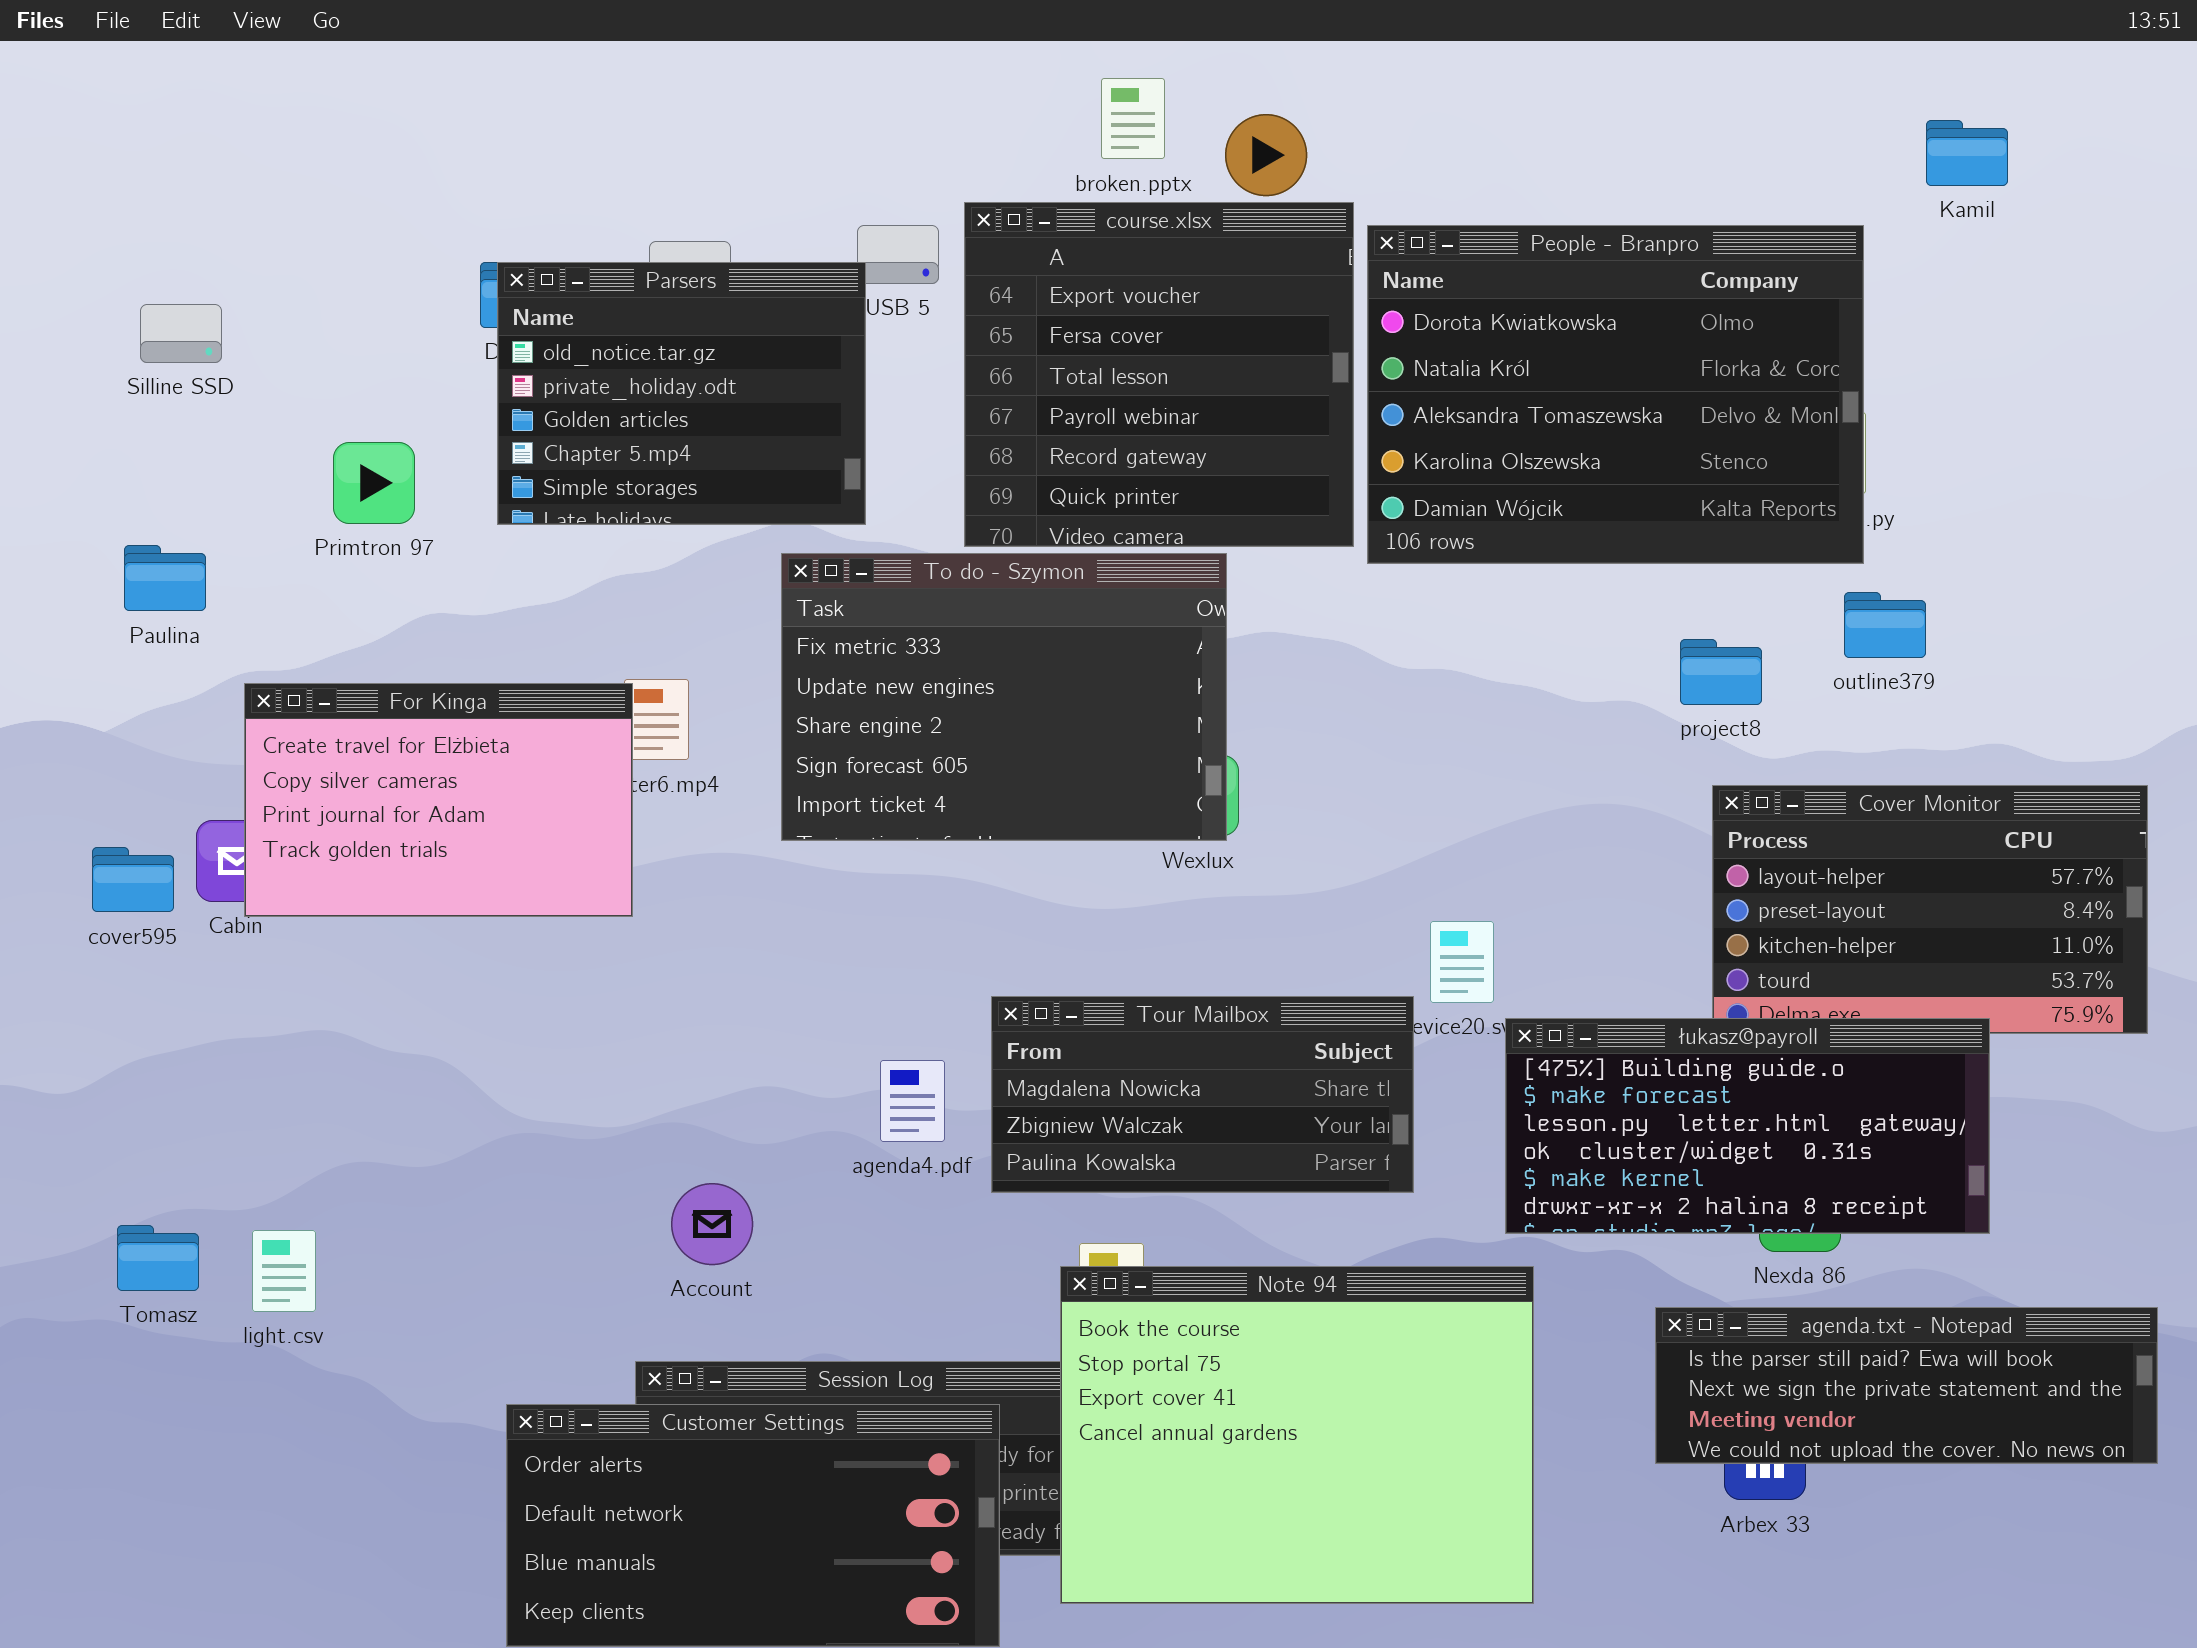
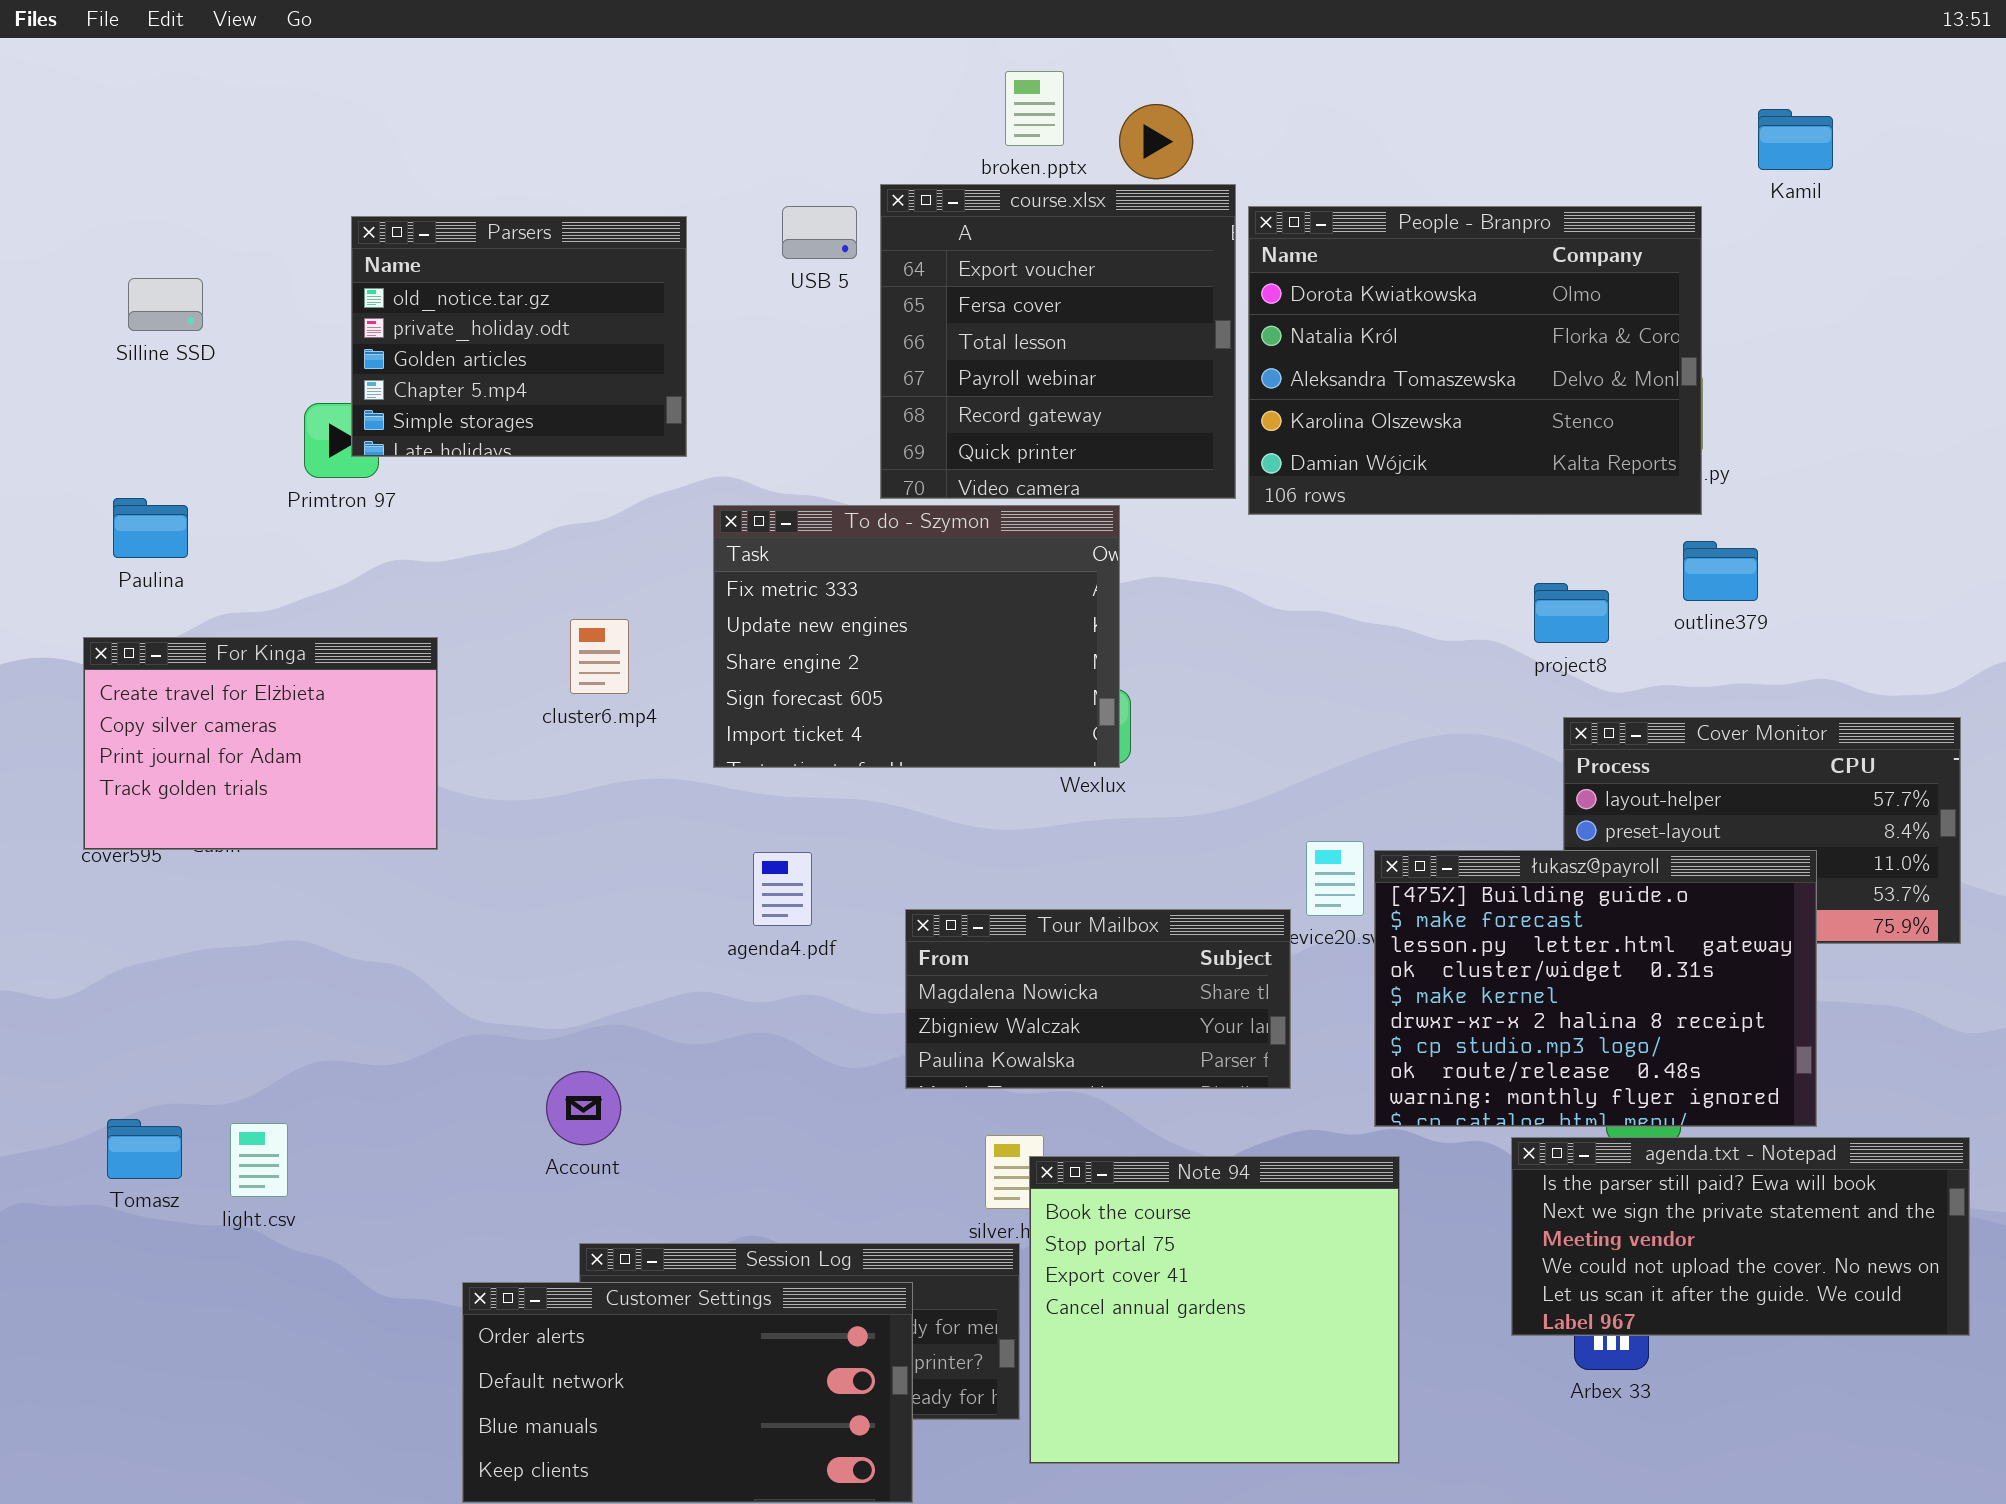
Parsers: [497,262,866,525] -> [351,216,687,457], moved
For Kinga: [244,683,633,917] -> [83,637,438,850], moved
łukasz@payroll: [1505,1018,1990,1234] -> [1374,850,1817,1127], resized
agenda4.pdf: [880,1060,945,1142] -> [753,852,812,926], moved
Account: [671,1183,753,1265] -> [546,1071,621,1145], moved
Note 94: [1060,1266,1534,1604] -> [1029,1156,1400,1464], resized
agenda.txt - Notepad: [1655,1307,2158,1464] -> [1511,1137,1970,1336], resized

